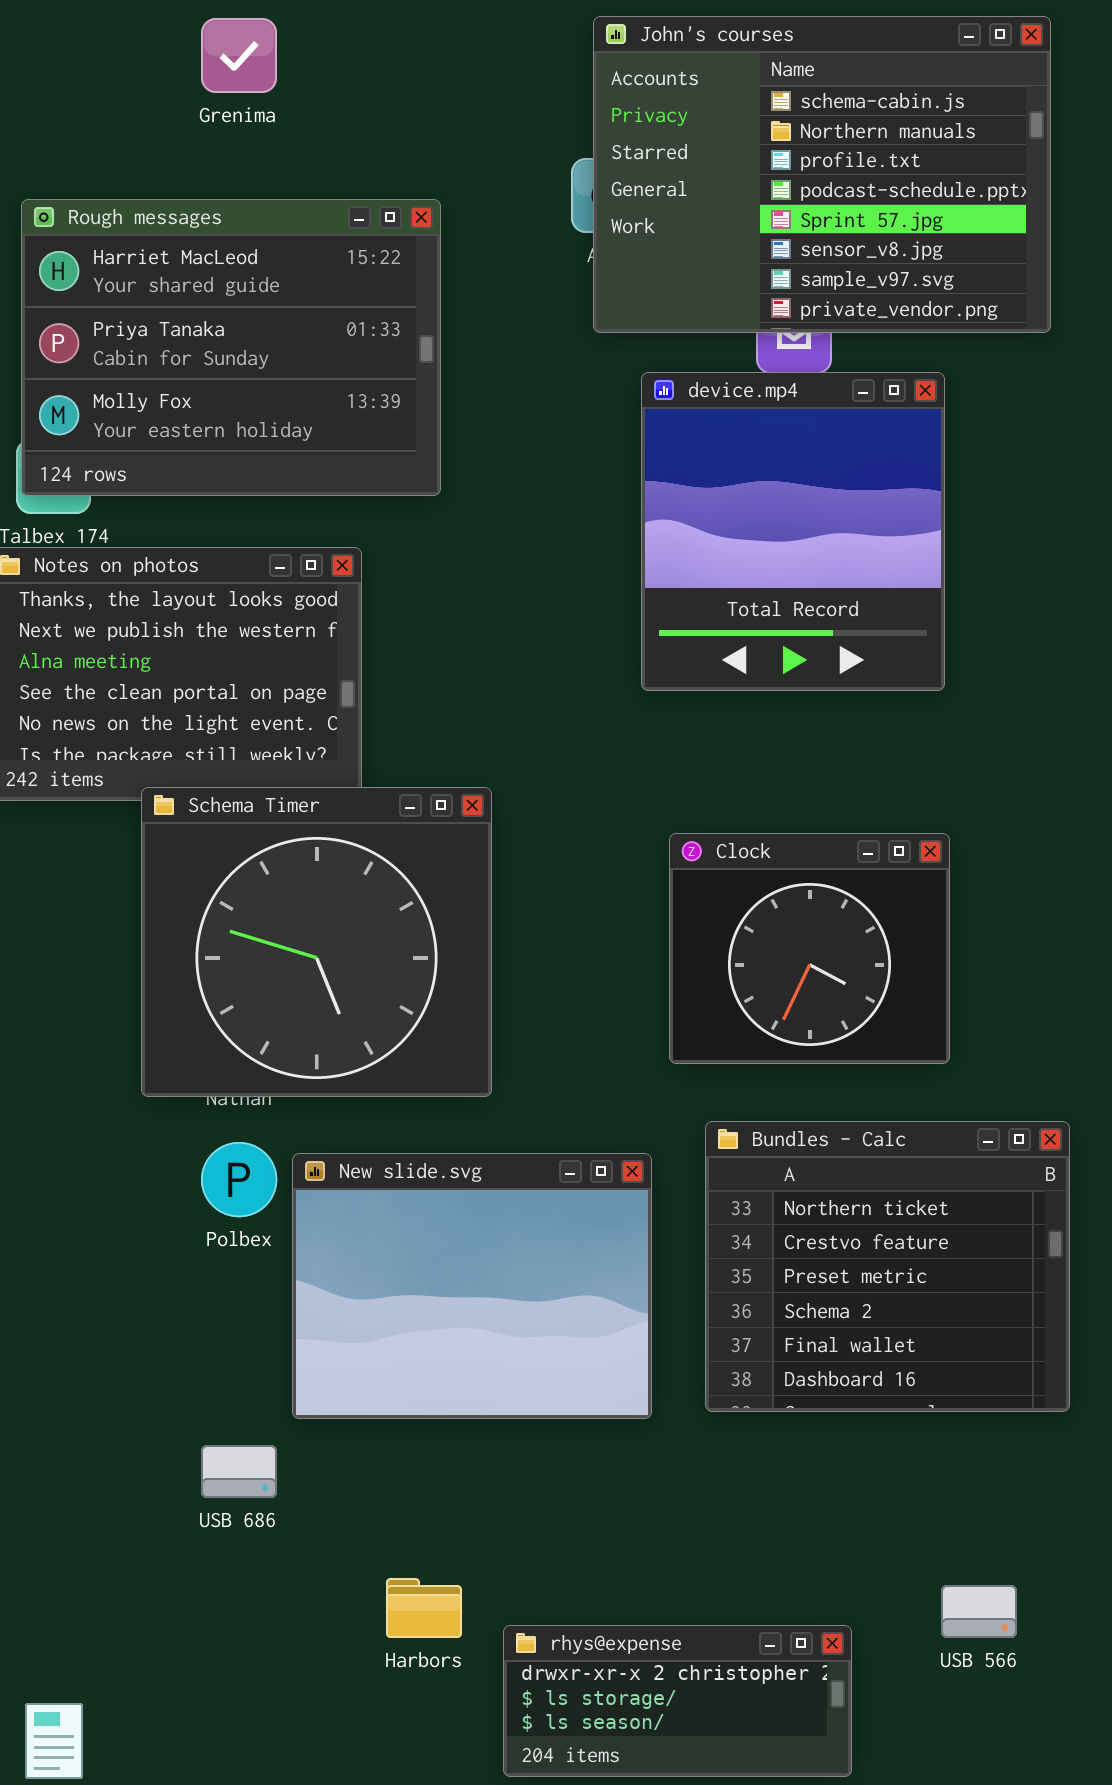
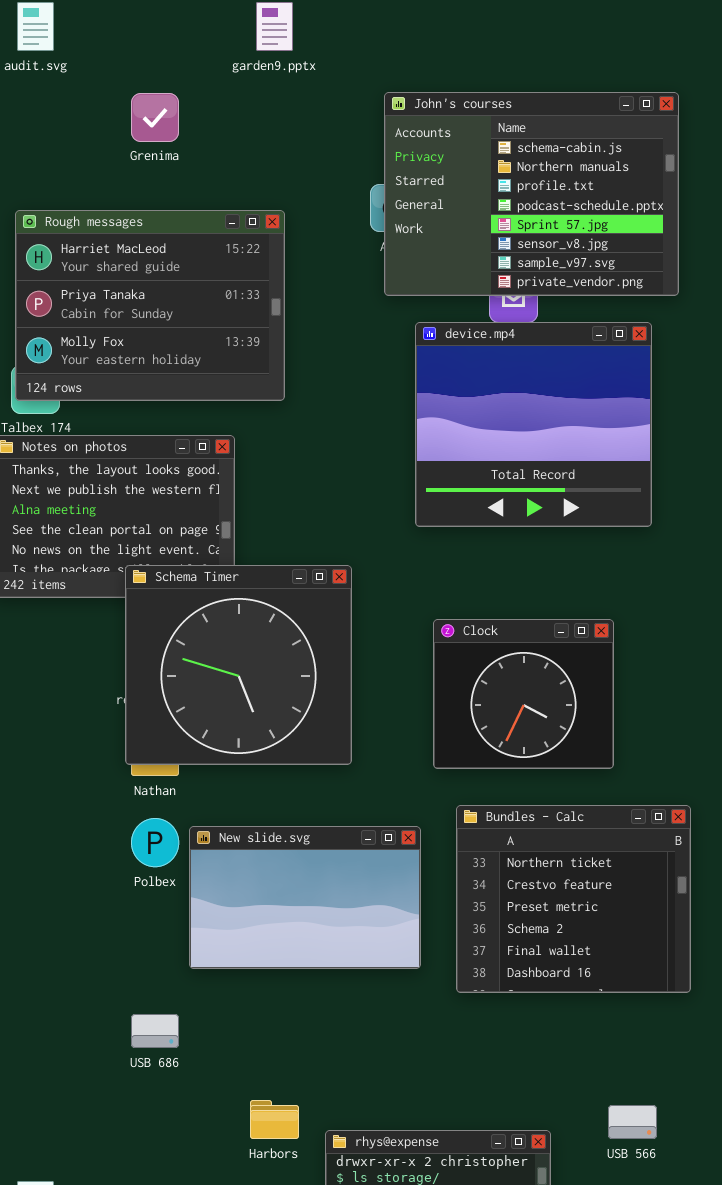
device.mp4: [641,372,945,691] -> [415,322,652,527], resized
Schema Timer: [141,787,492,1097] -> [125,565,352,765], moved
New slide.svg: [292,1153,652,1419] -> [189,826,421,969], resized

